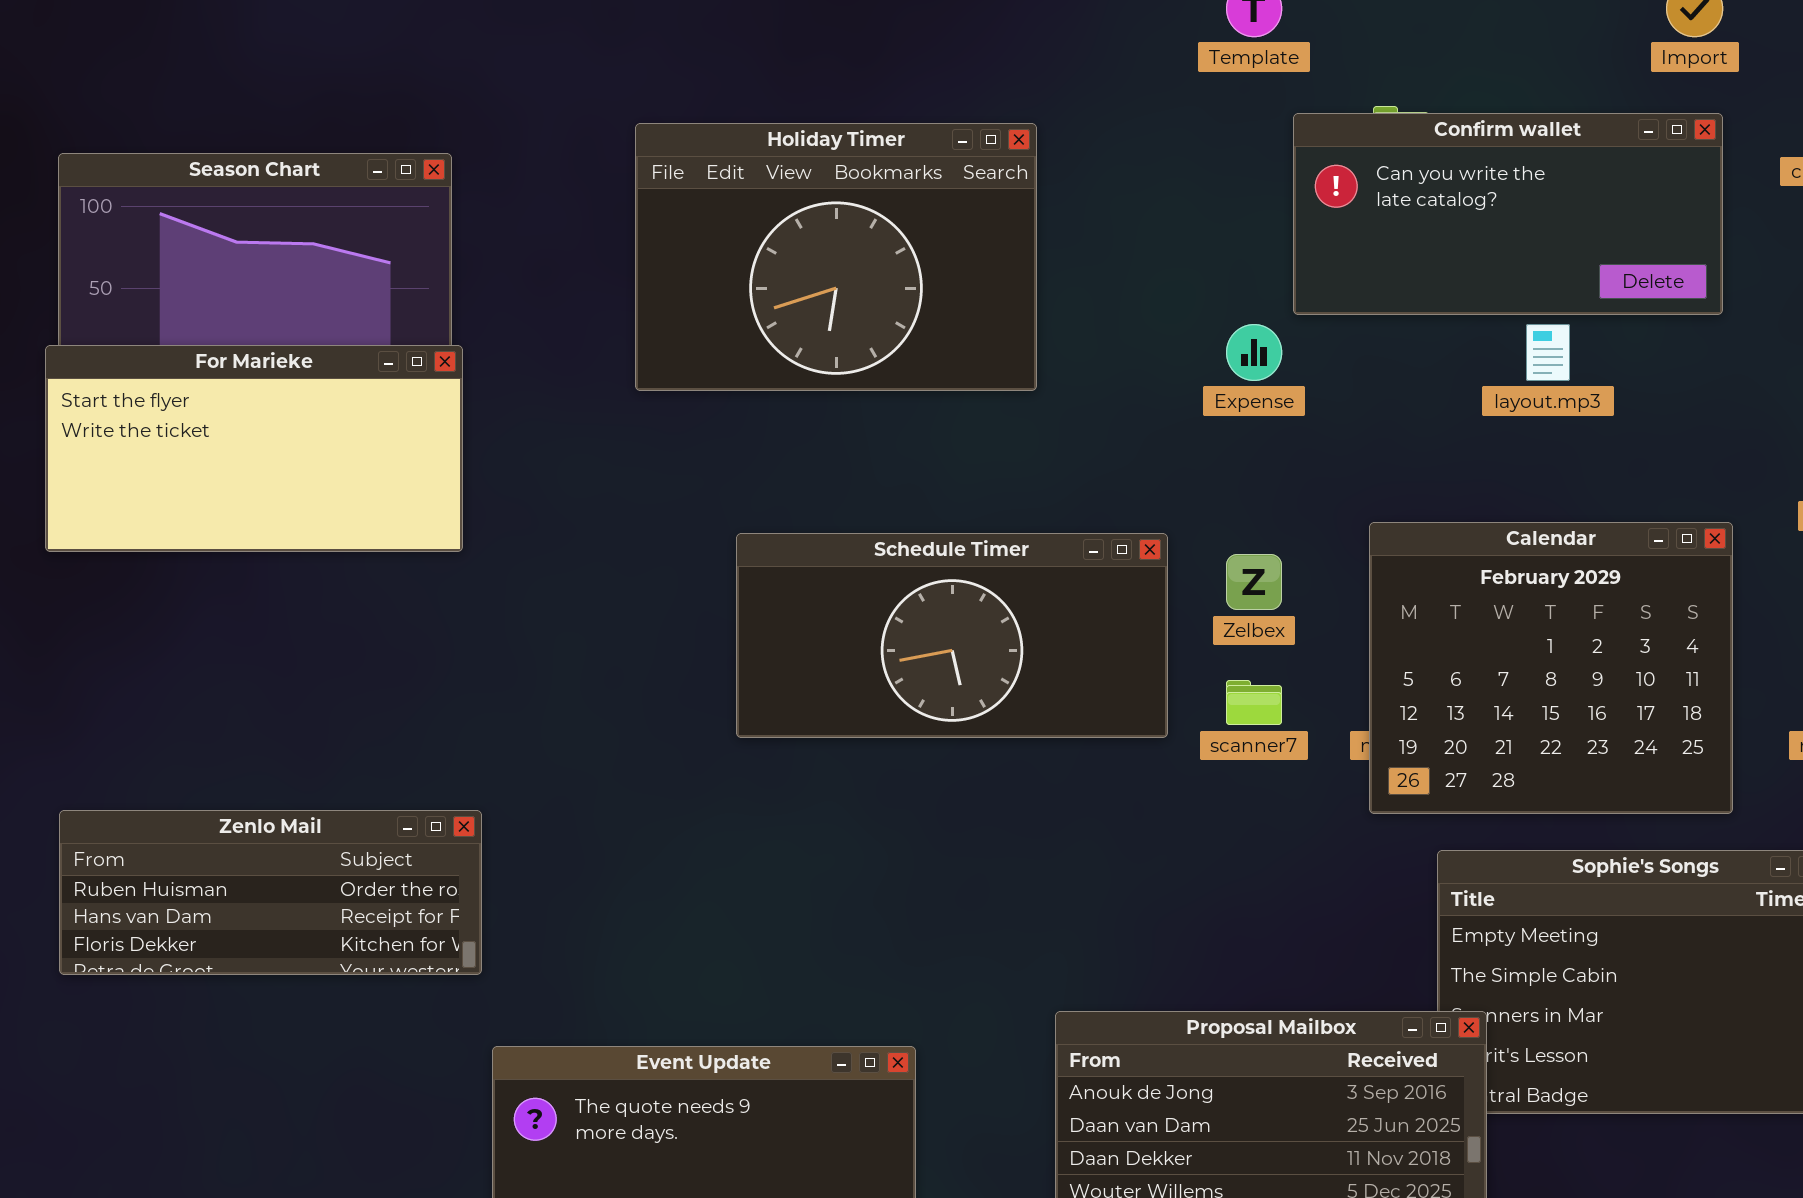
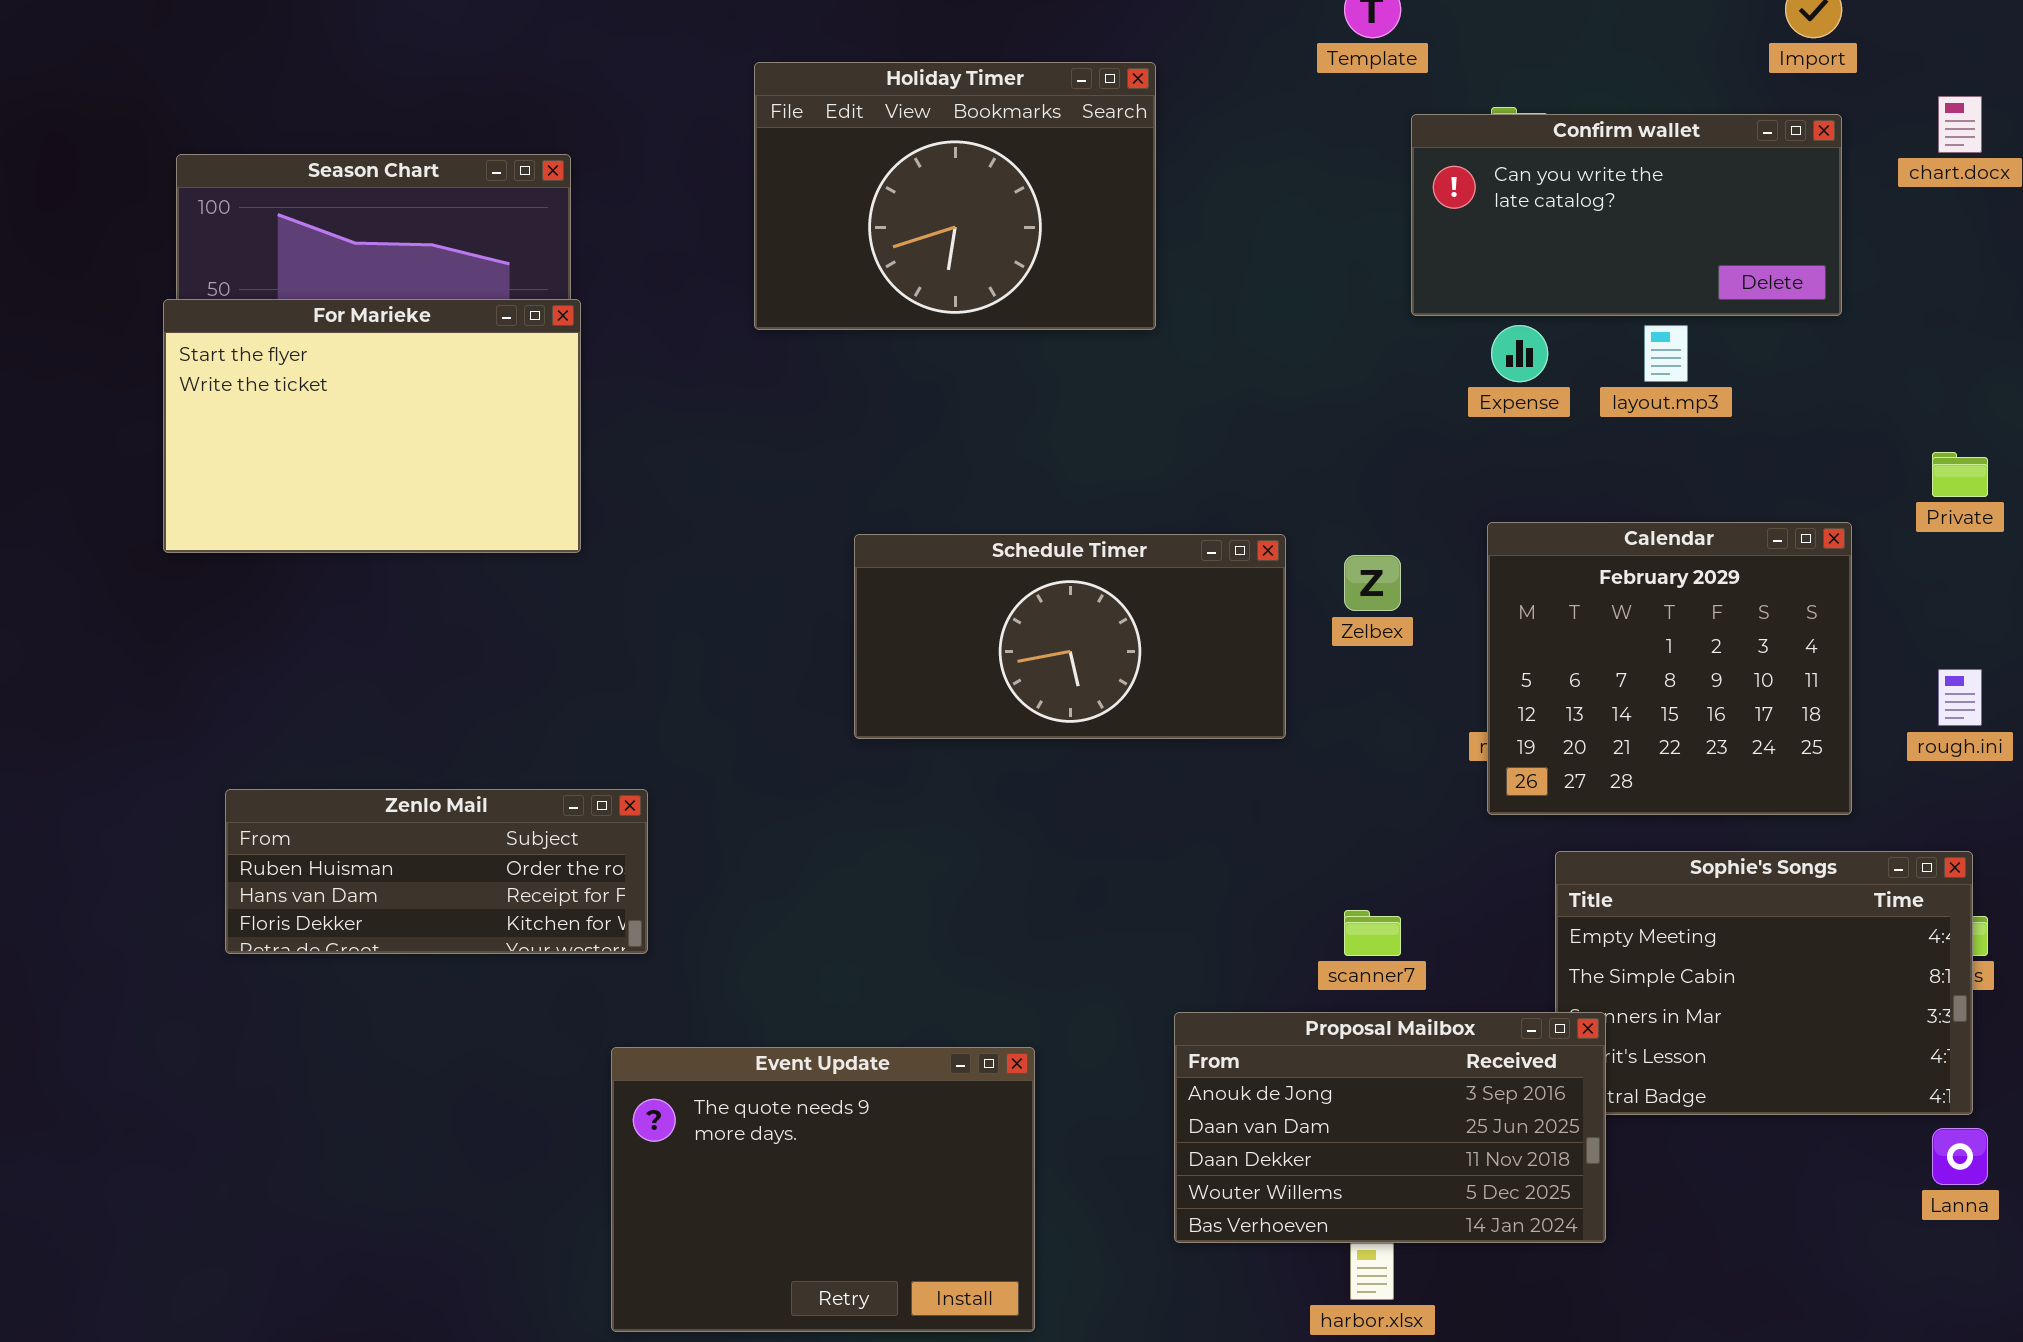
Holiday Timer: [635,123,1037,391] -> [754,62,1156,330], moved
Expense: [1226,324,1282,381] -> [1491,325,1548,382], moved
For Marieke: [45,345,463,552] -> [163,299,581,553], resized
scanner7: [1226,680,1282,725] -> [1344,910,1401,956], moved
Zenlo Mail: [59,810,482,975] -> [225,789,648,954], moved

